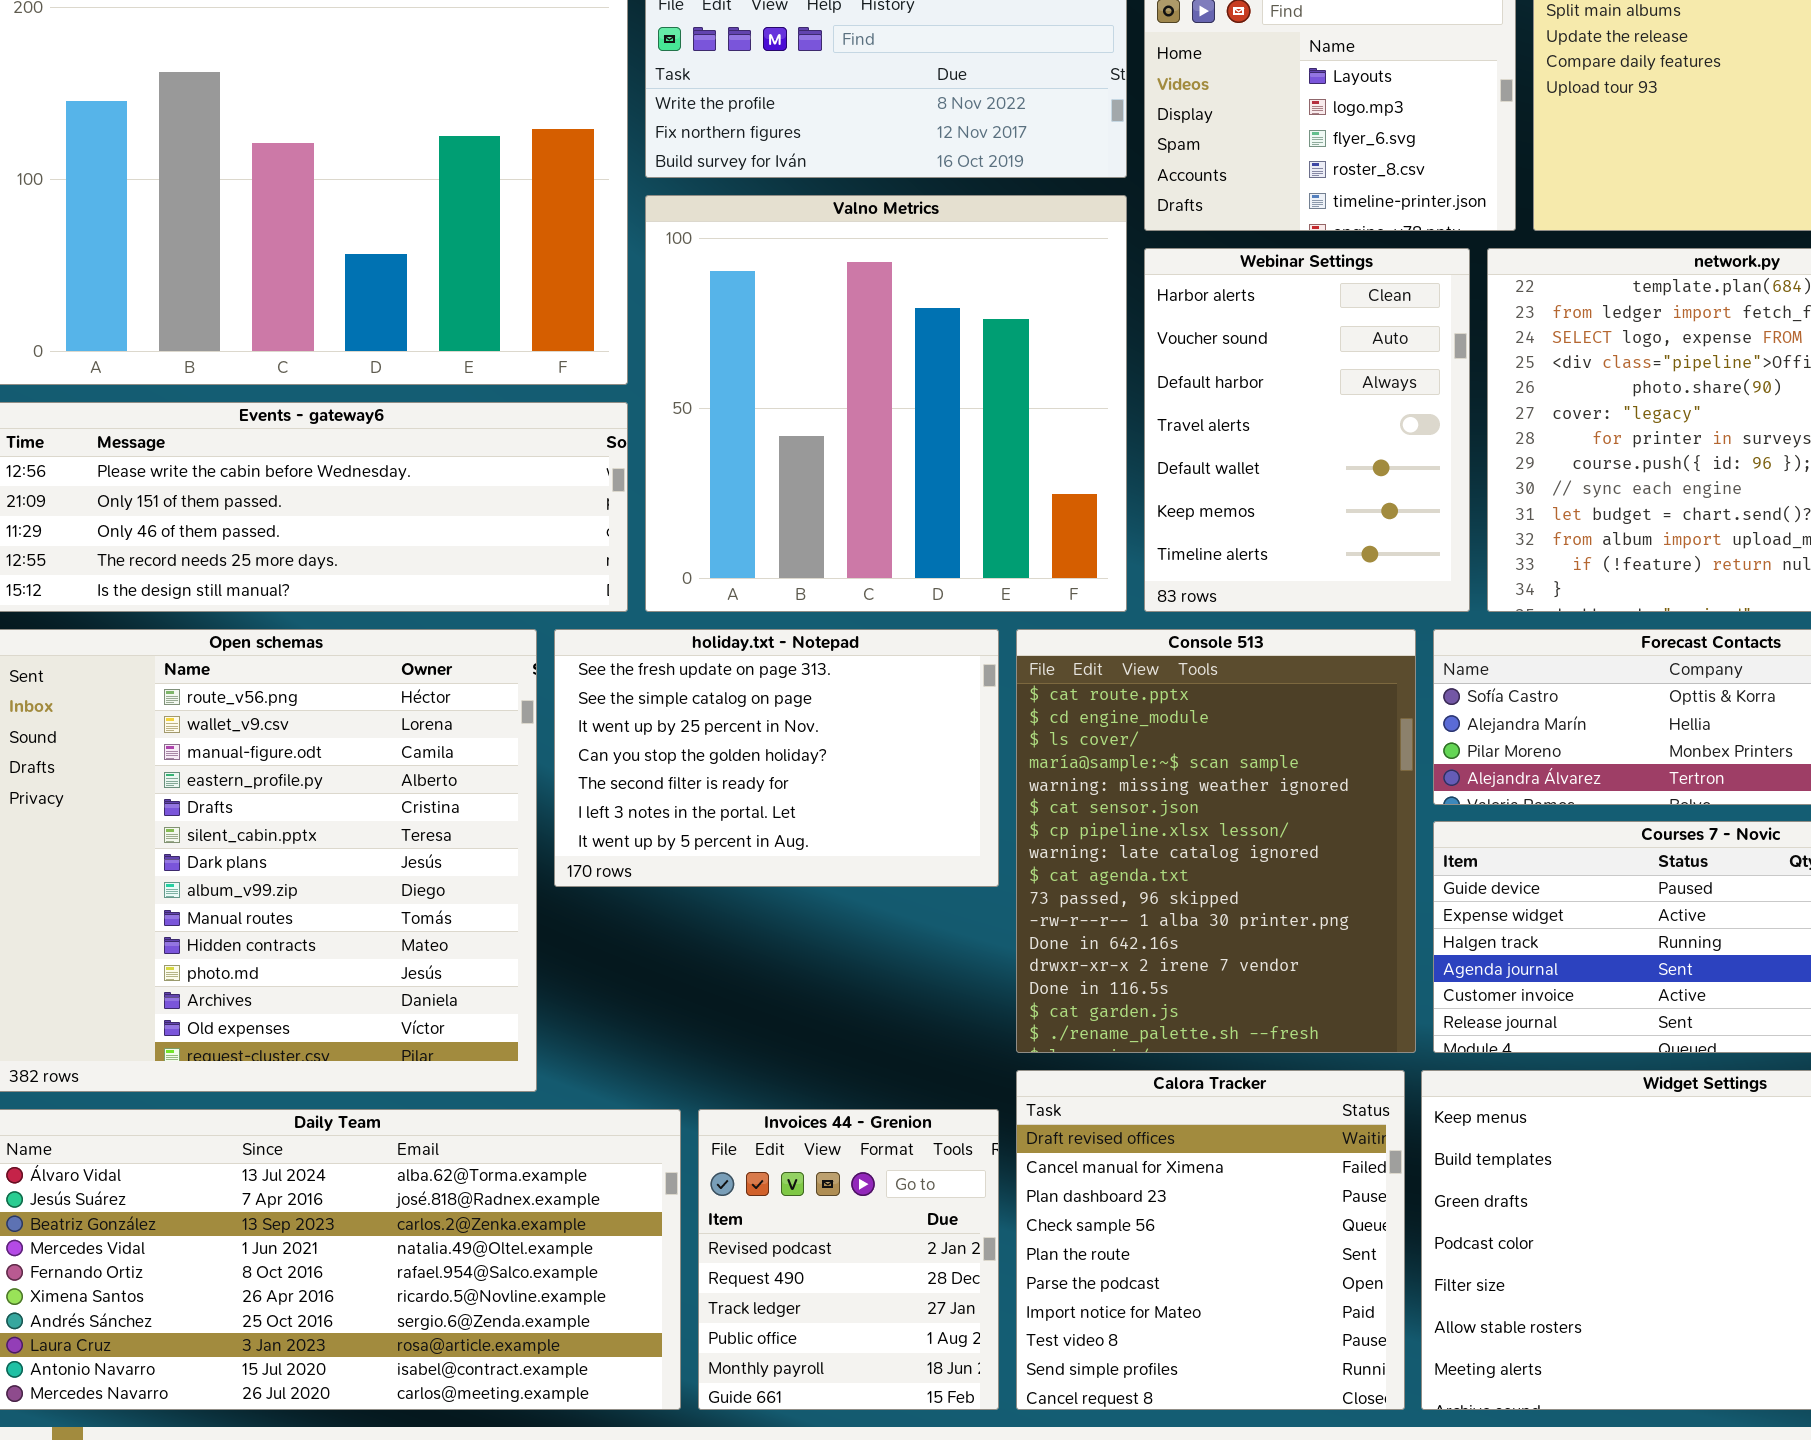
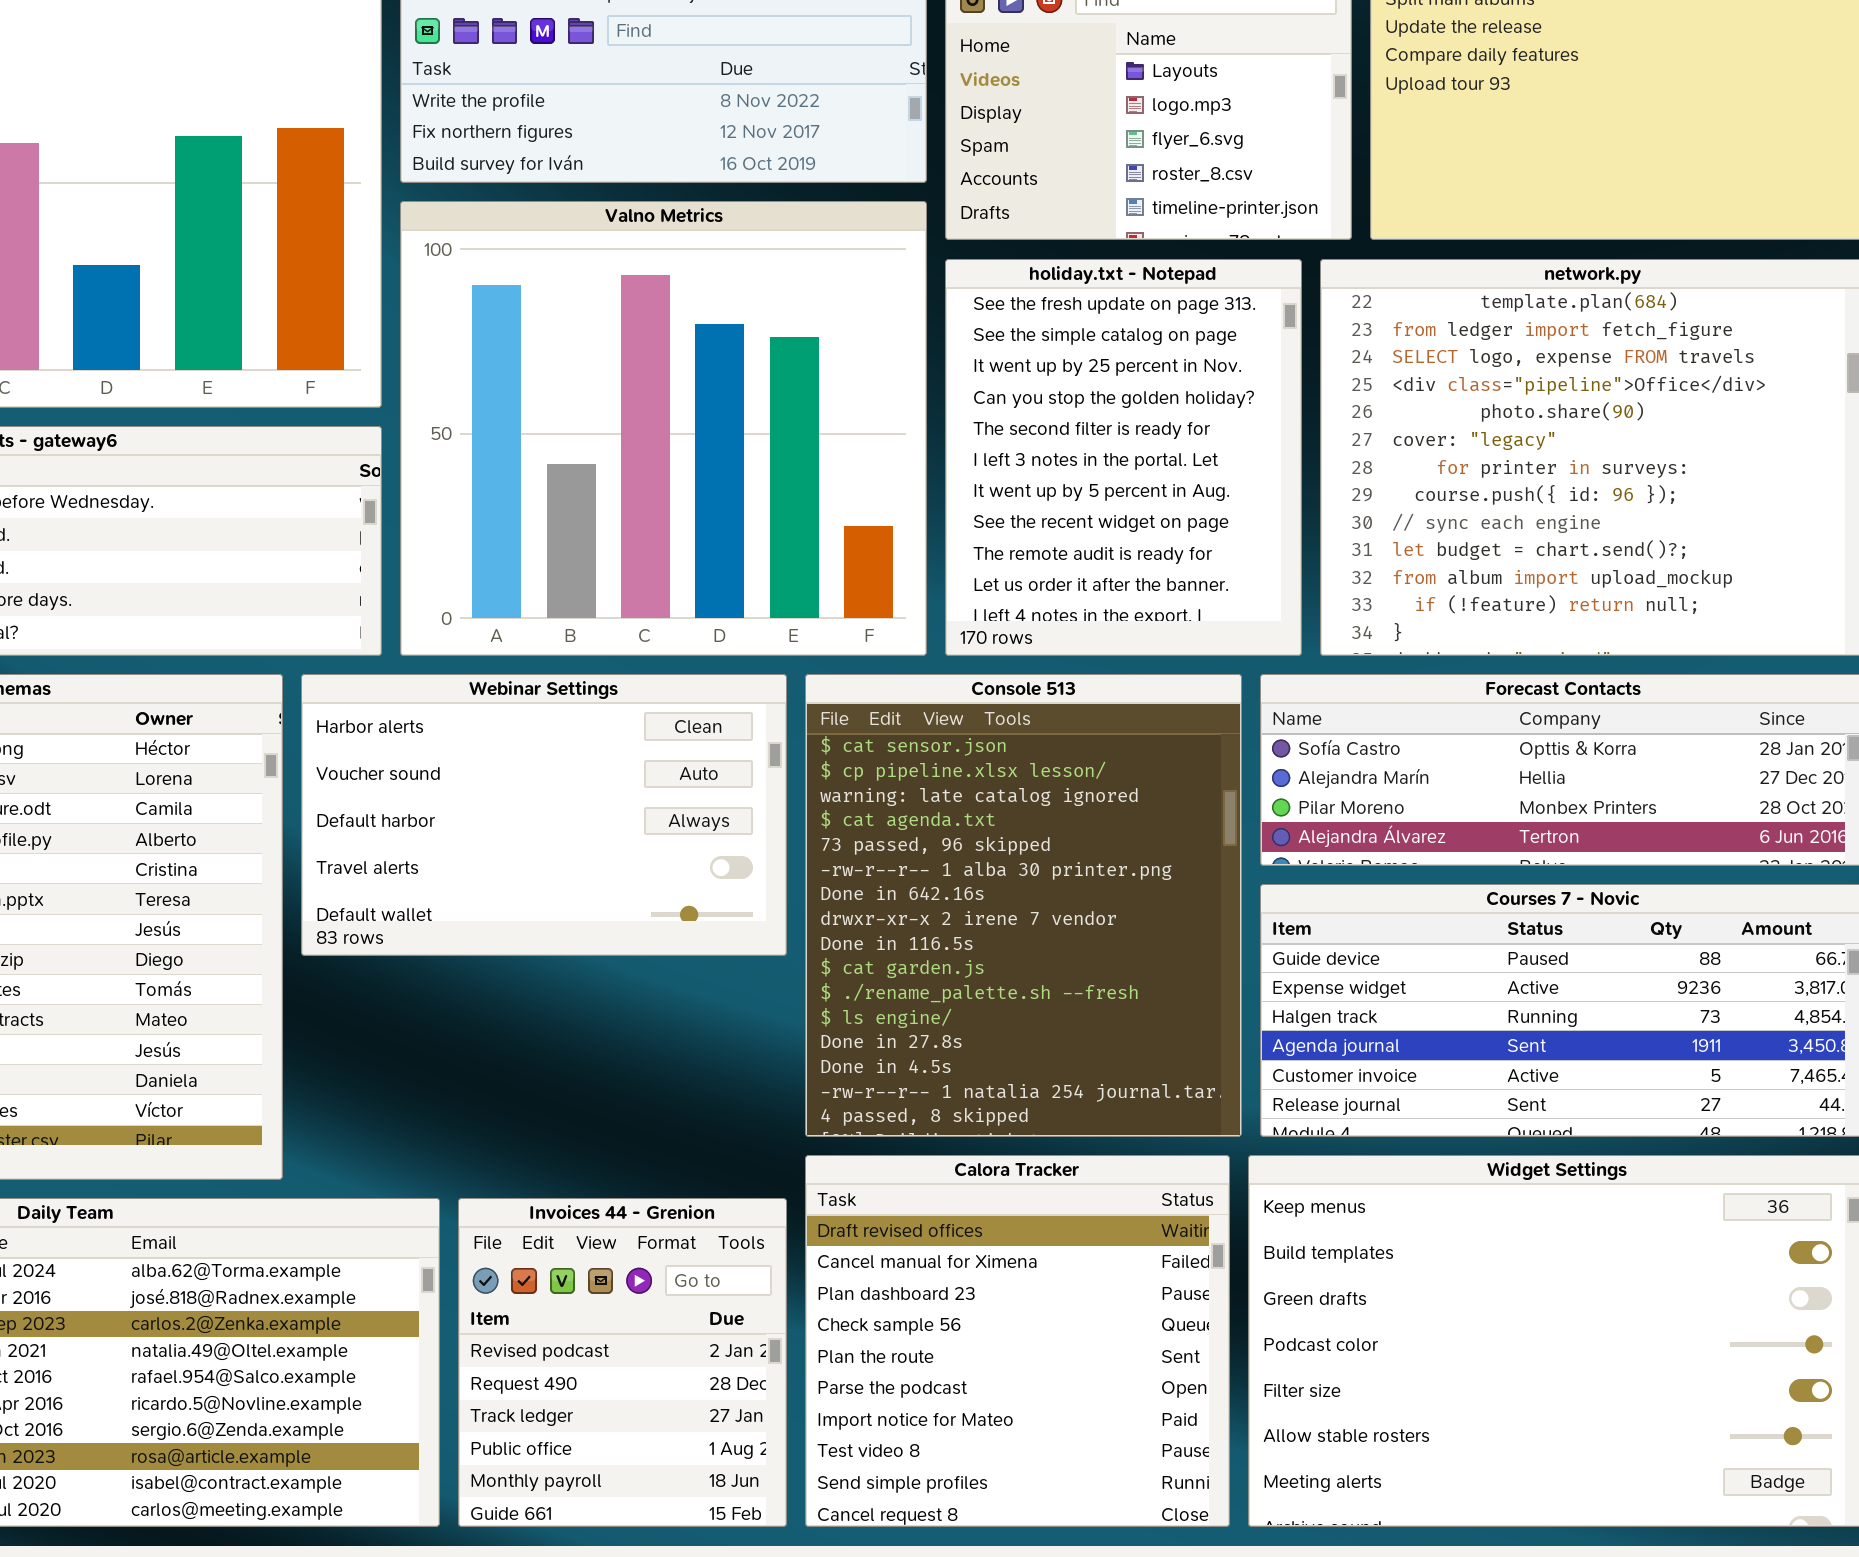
Webinar Settings: [1144,248,1470,612] -> [301,674,787,956], moved, resized
holiday.txt - Notepad: [554,629,999,887] -> [945,259,1302,656], moved, resized
Console 513: [1016,629,1416,1053] -> [805,674,1242,1137], scrolled down 5 rows

